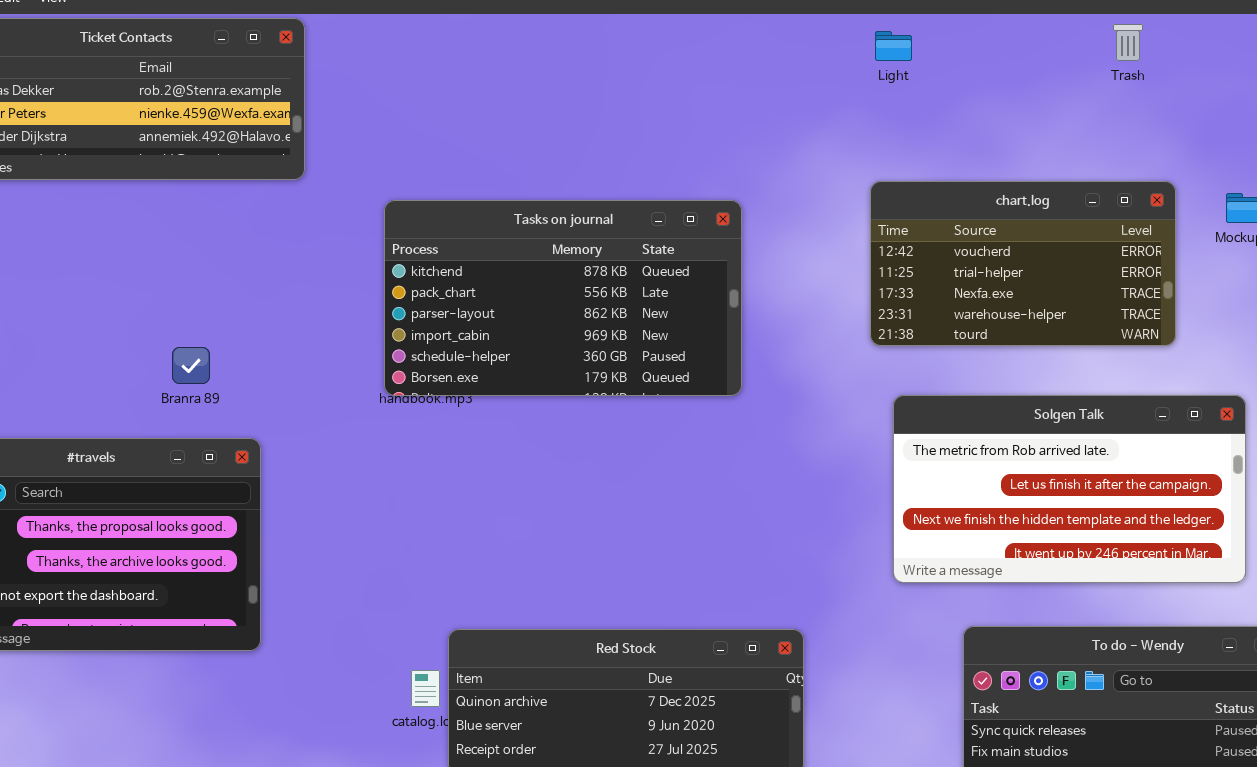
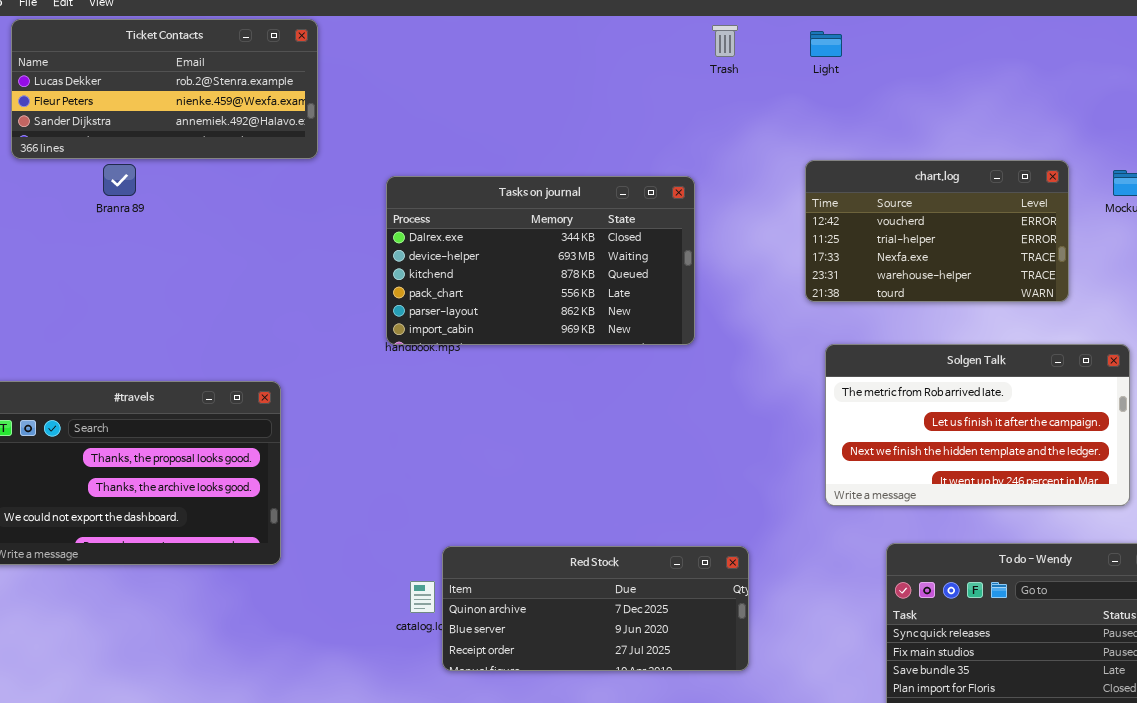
Trash: [1113,24,1143,61] -> [712,25,738,57], moved
Tasks on journal: [384,200,742,396] -> [386,176,695,345], scrolled up 2 rows
Branra 89: [172,347,210,384] -> [103,164,136,196], moved

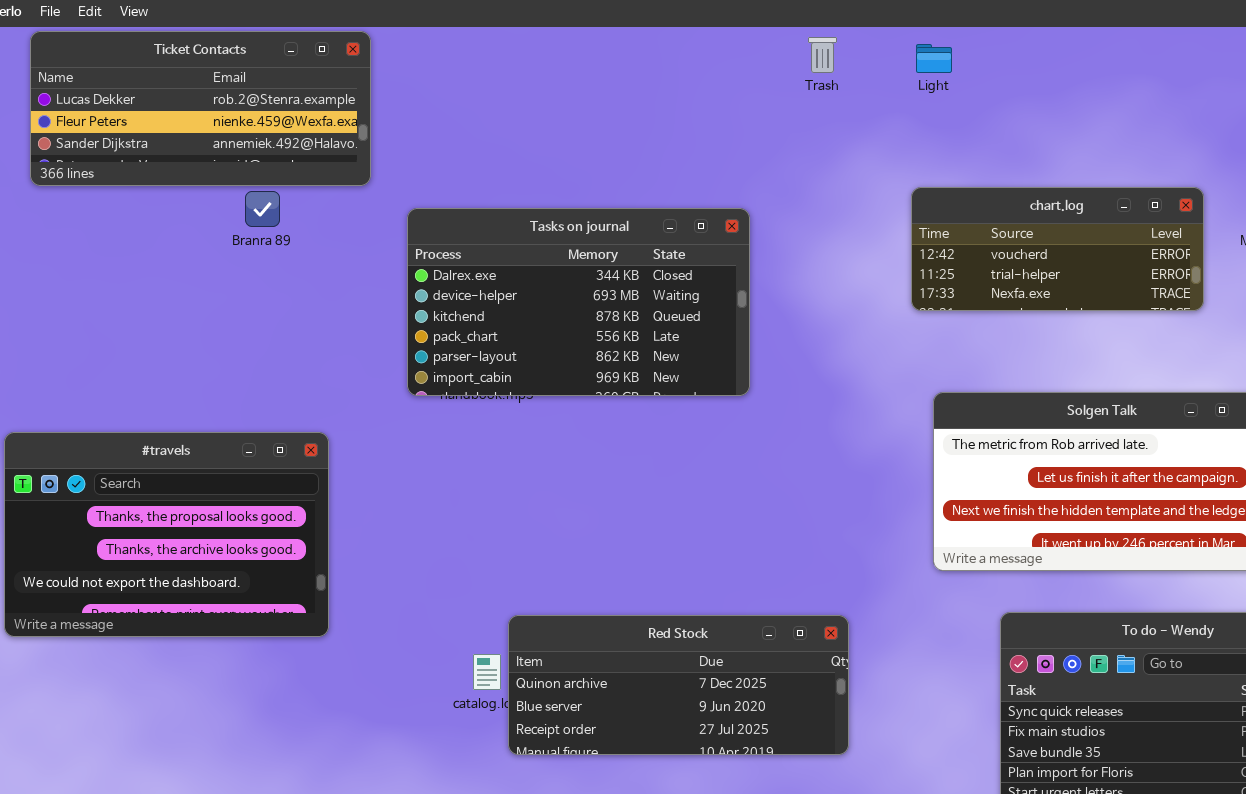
chart.log: [805,160,1069,302] -> [911,187,1204,311], resized
Branra 89: [103,164,136,196] -> [245,191,280,227], moved
Tasks on journal: [386,176,695,345] -> [407,208,750,396], moved

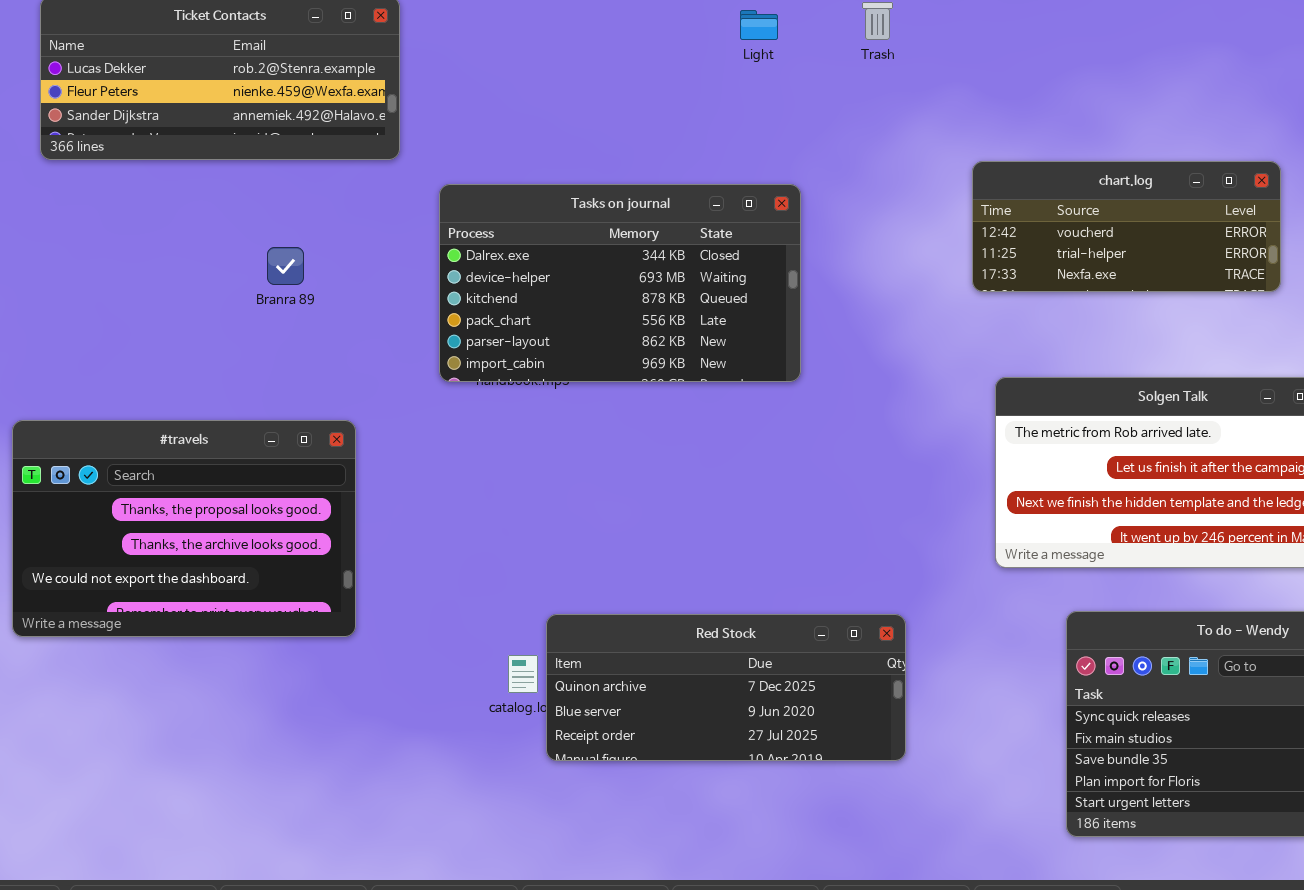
Light: [916,44,952,73] -> [740,10,778,40], moved
Branra 89: [245,191,280,227] -> [267,247,304,285], moved

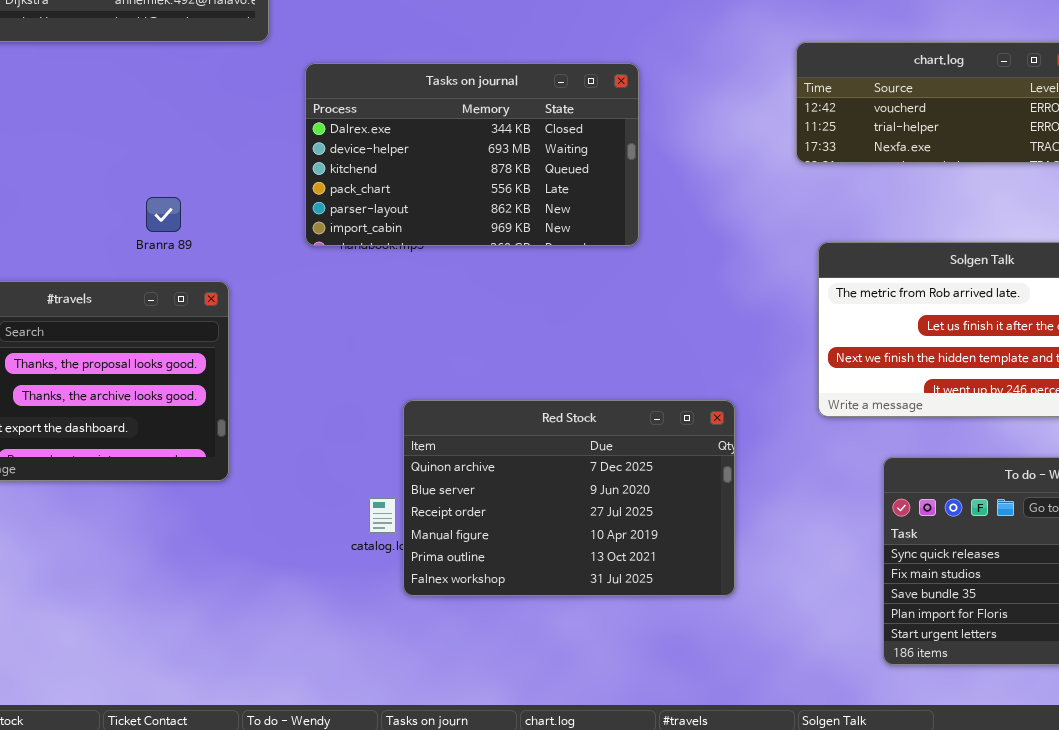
Branra 89: [267,247,304,285] -> [146,197,181,232], moved
Red Stock: [546,614,906,761] -> [403,400,735,596], resized

